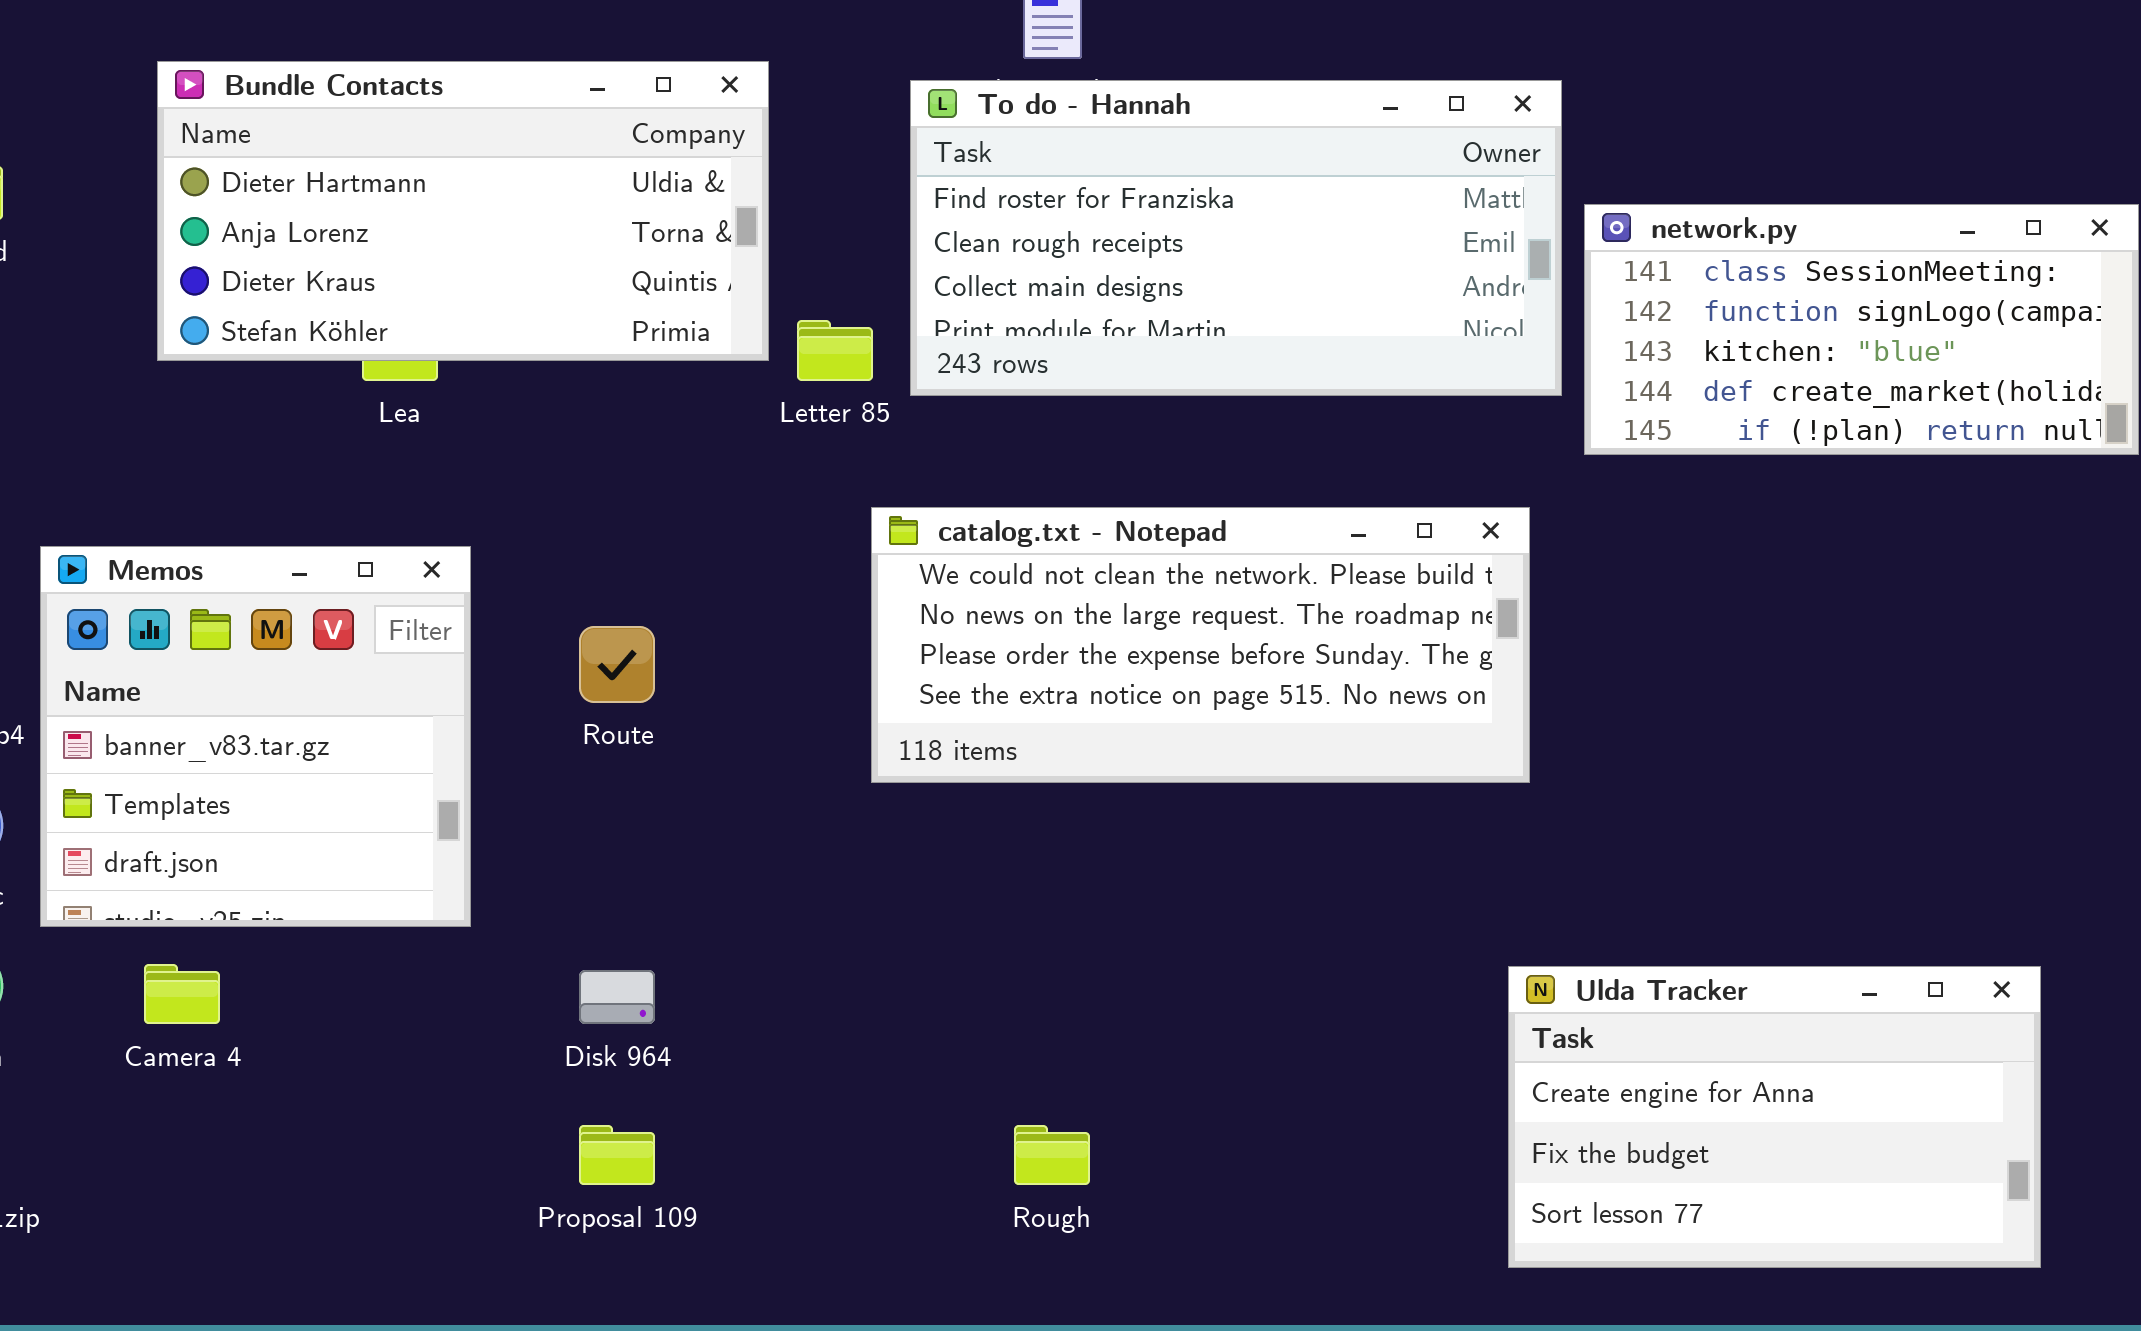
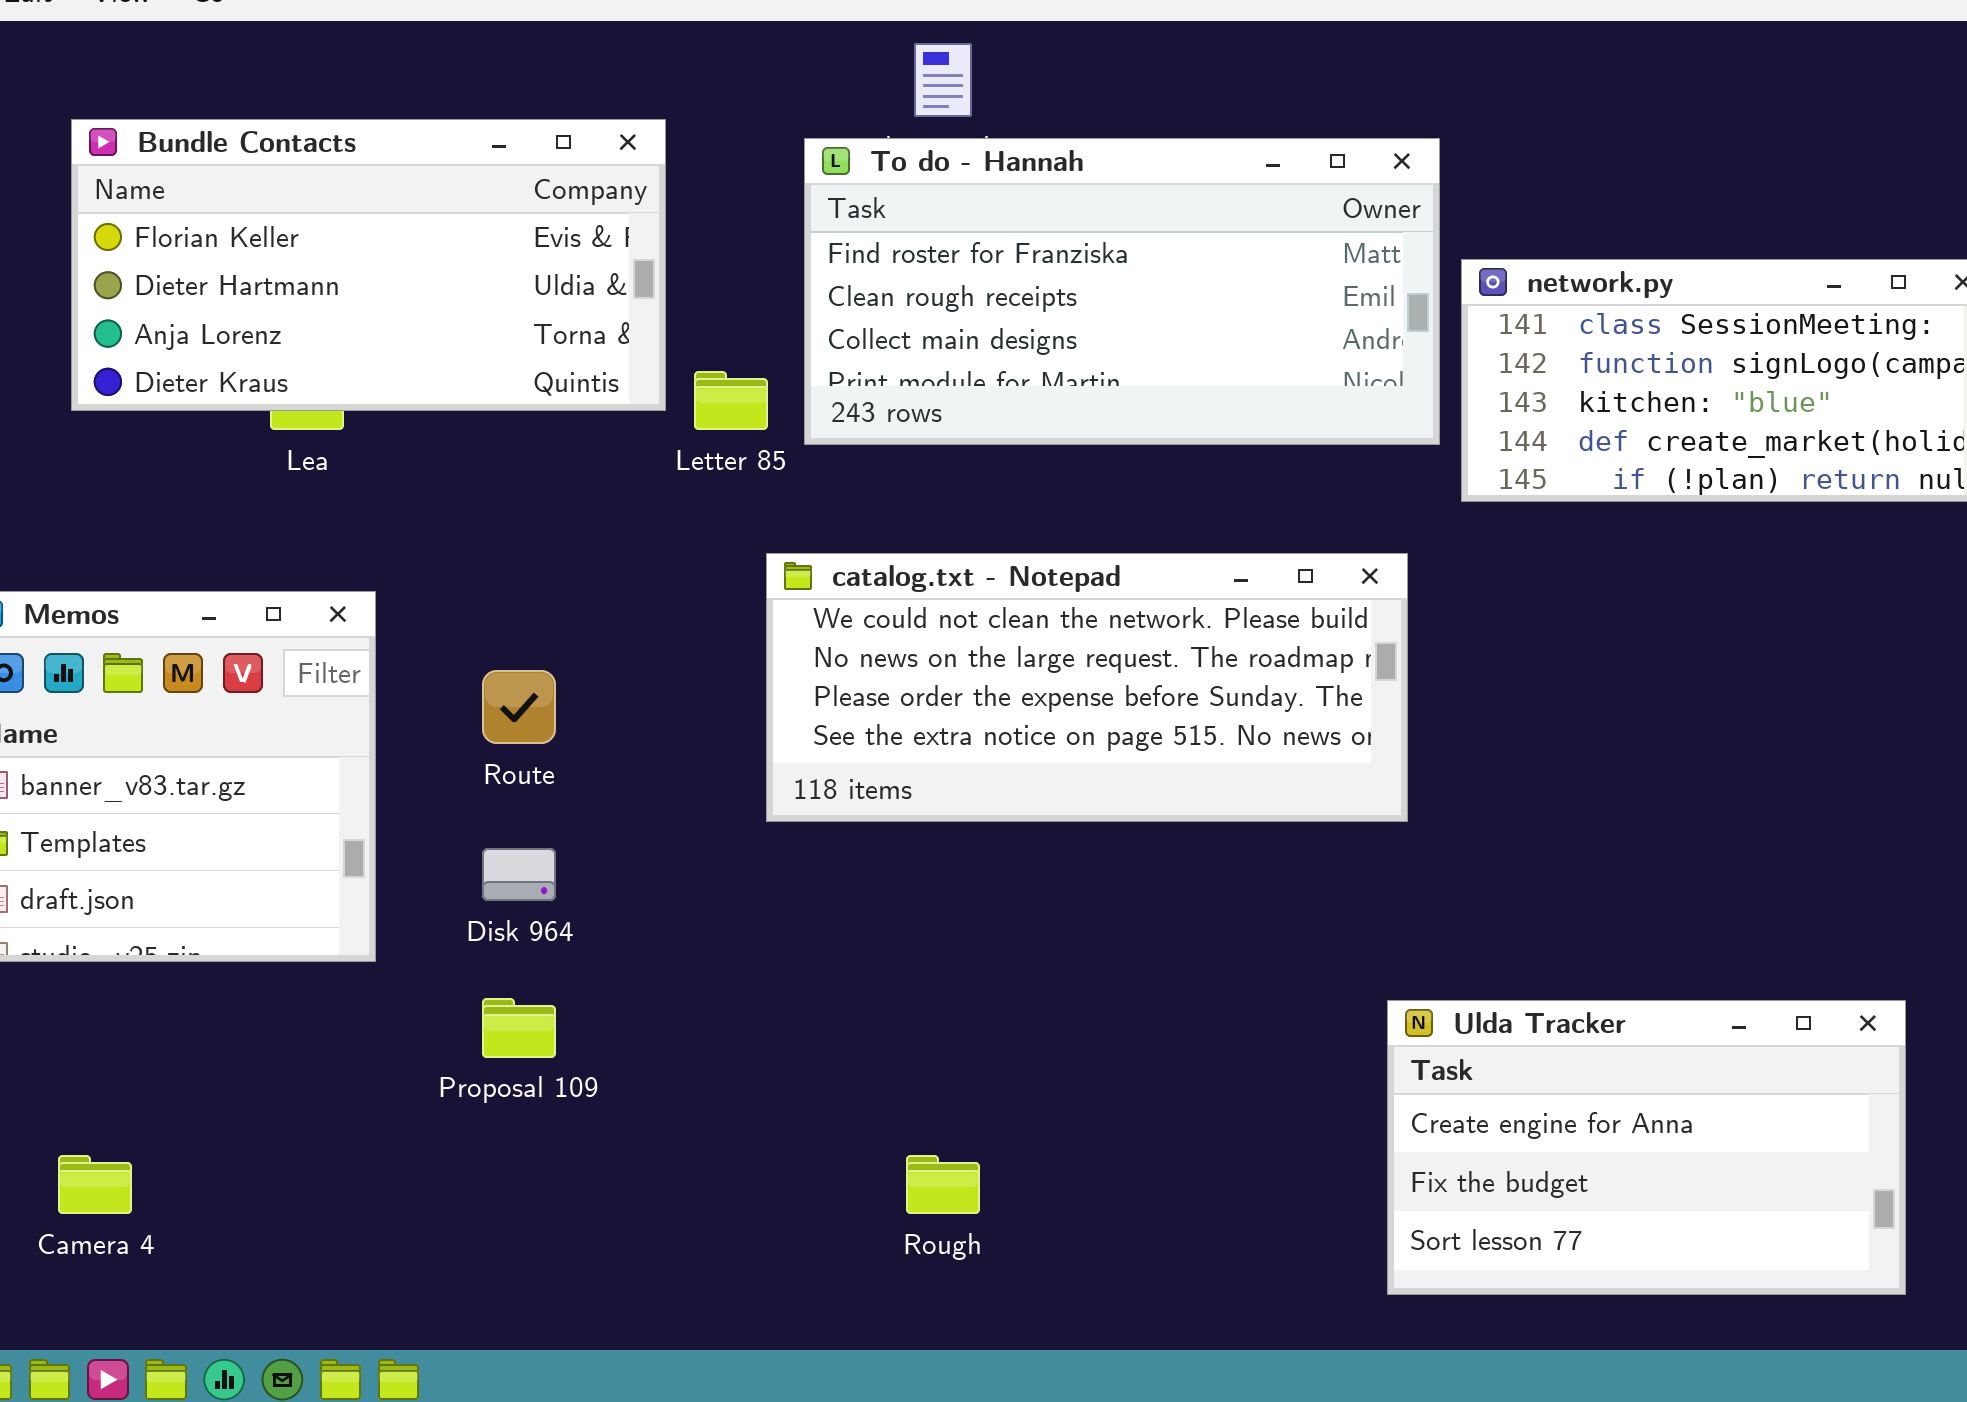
Bundle Contacts: [157,61,769,361] -> [71,119,666,411], scrolled up 1 row
Camera 4: [144,964,220,1024] -> [58,1155,132,1214], moved
Disk 964: [579,970,655,1024] -> [482,848,556,901], moved
Proposal 109: [579,1125,655,1185] -> [482,998,556,1058], moved

